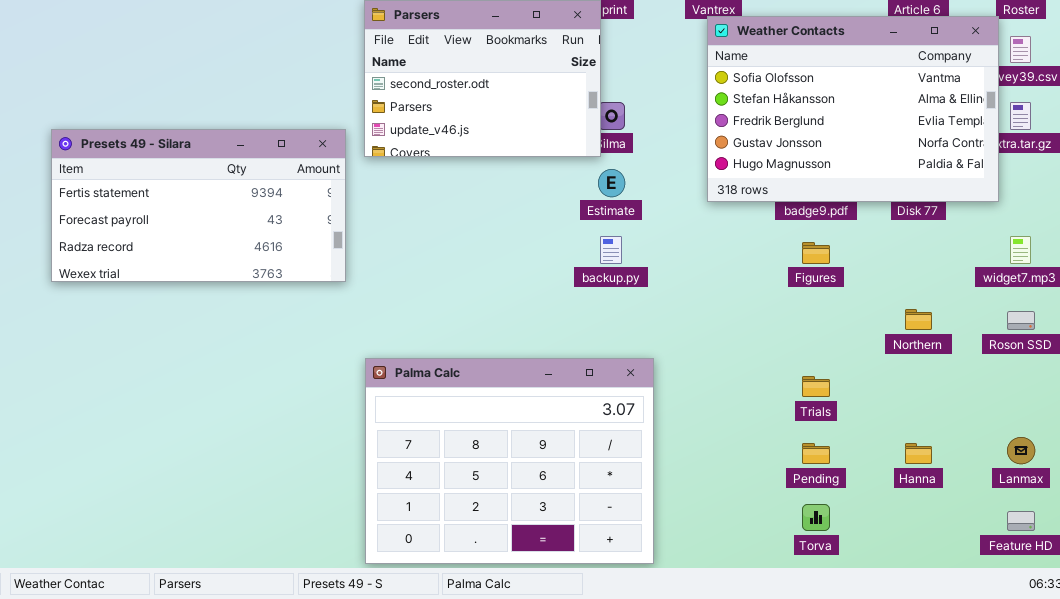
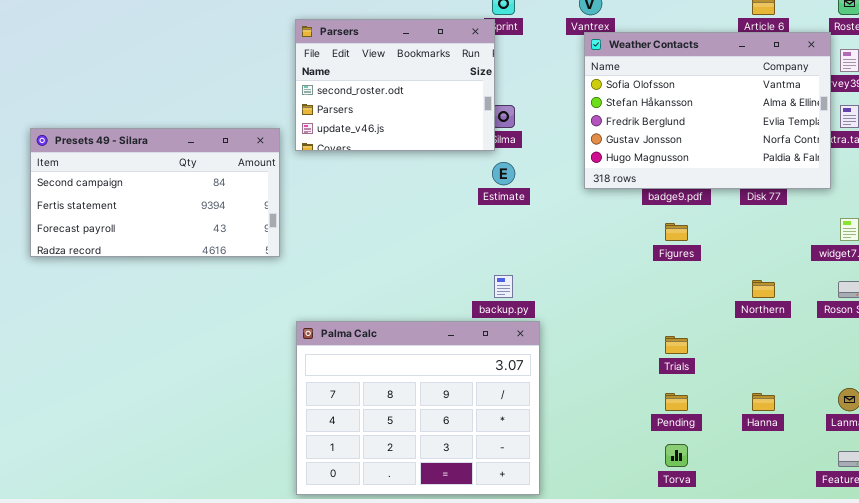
Presets 49 - Silara: [51,129,346,282] -> [30,128,280,257], scrolled up 1 row
backup.py: [600,236,622,264] -> [494,275,513,298], moved

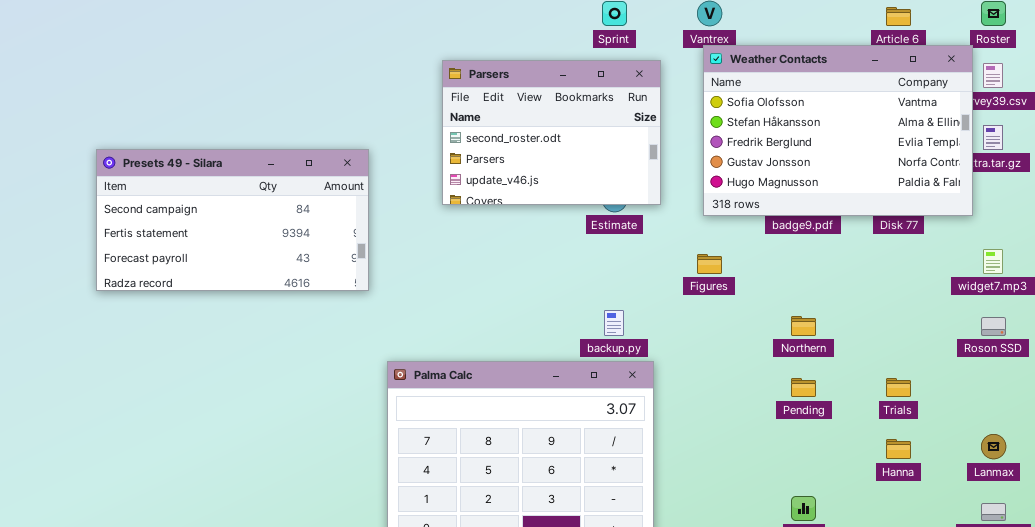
Parsers: [295,19,495,151] -> [442,60,661,205], moved
Figures: [665,223,688,241] -> [697,254,722,274], moved
Northern: [752,280,775,298] -> [791,316,816,336], moved
Trials: [665,336,688,354] -> [886,378,911,397], moved
Pending: [665,393,688,411] -> [791,378,816,397], moved

